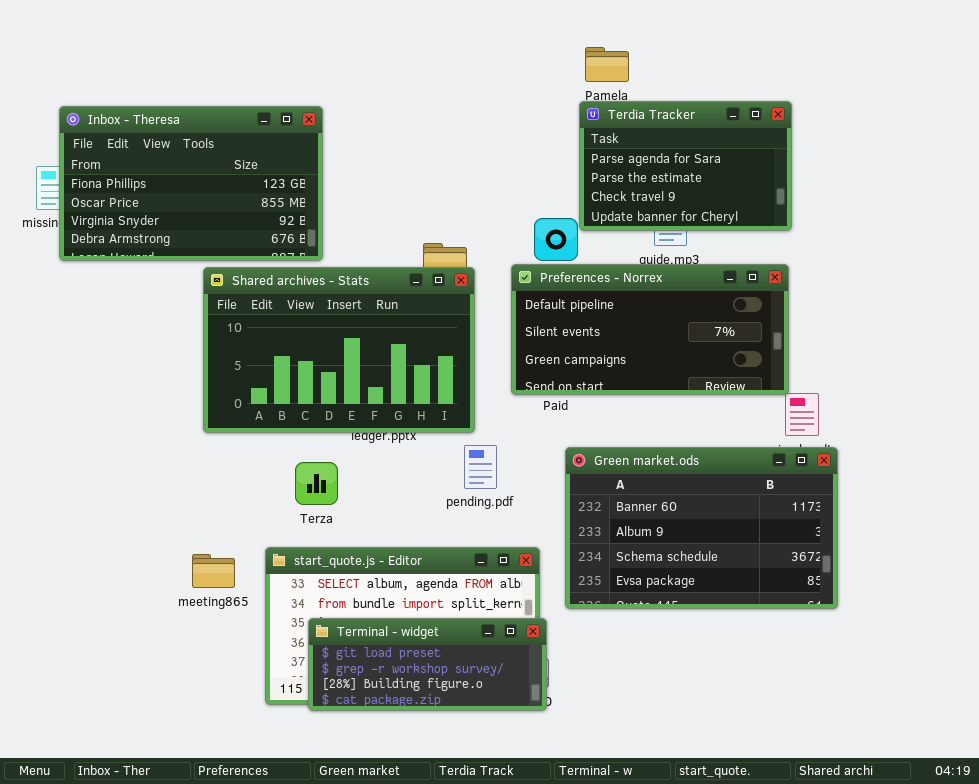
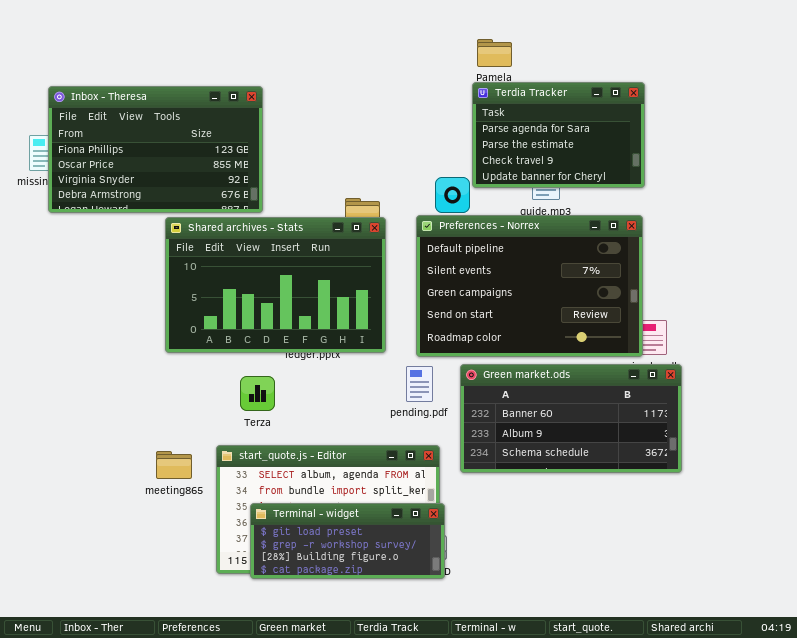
Preferences - Norrex: [511,264,789,395] -> [416,215,643,357], resized
pending.pdf: [464,445,497,489] -> [406,366,433,402], moved
Green market.ods: [565,447,838,609] -> [460,364,682,473], resized

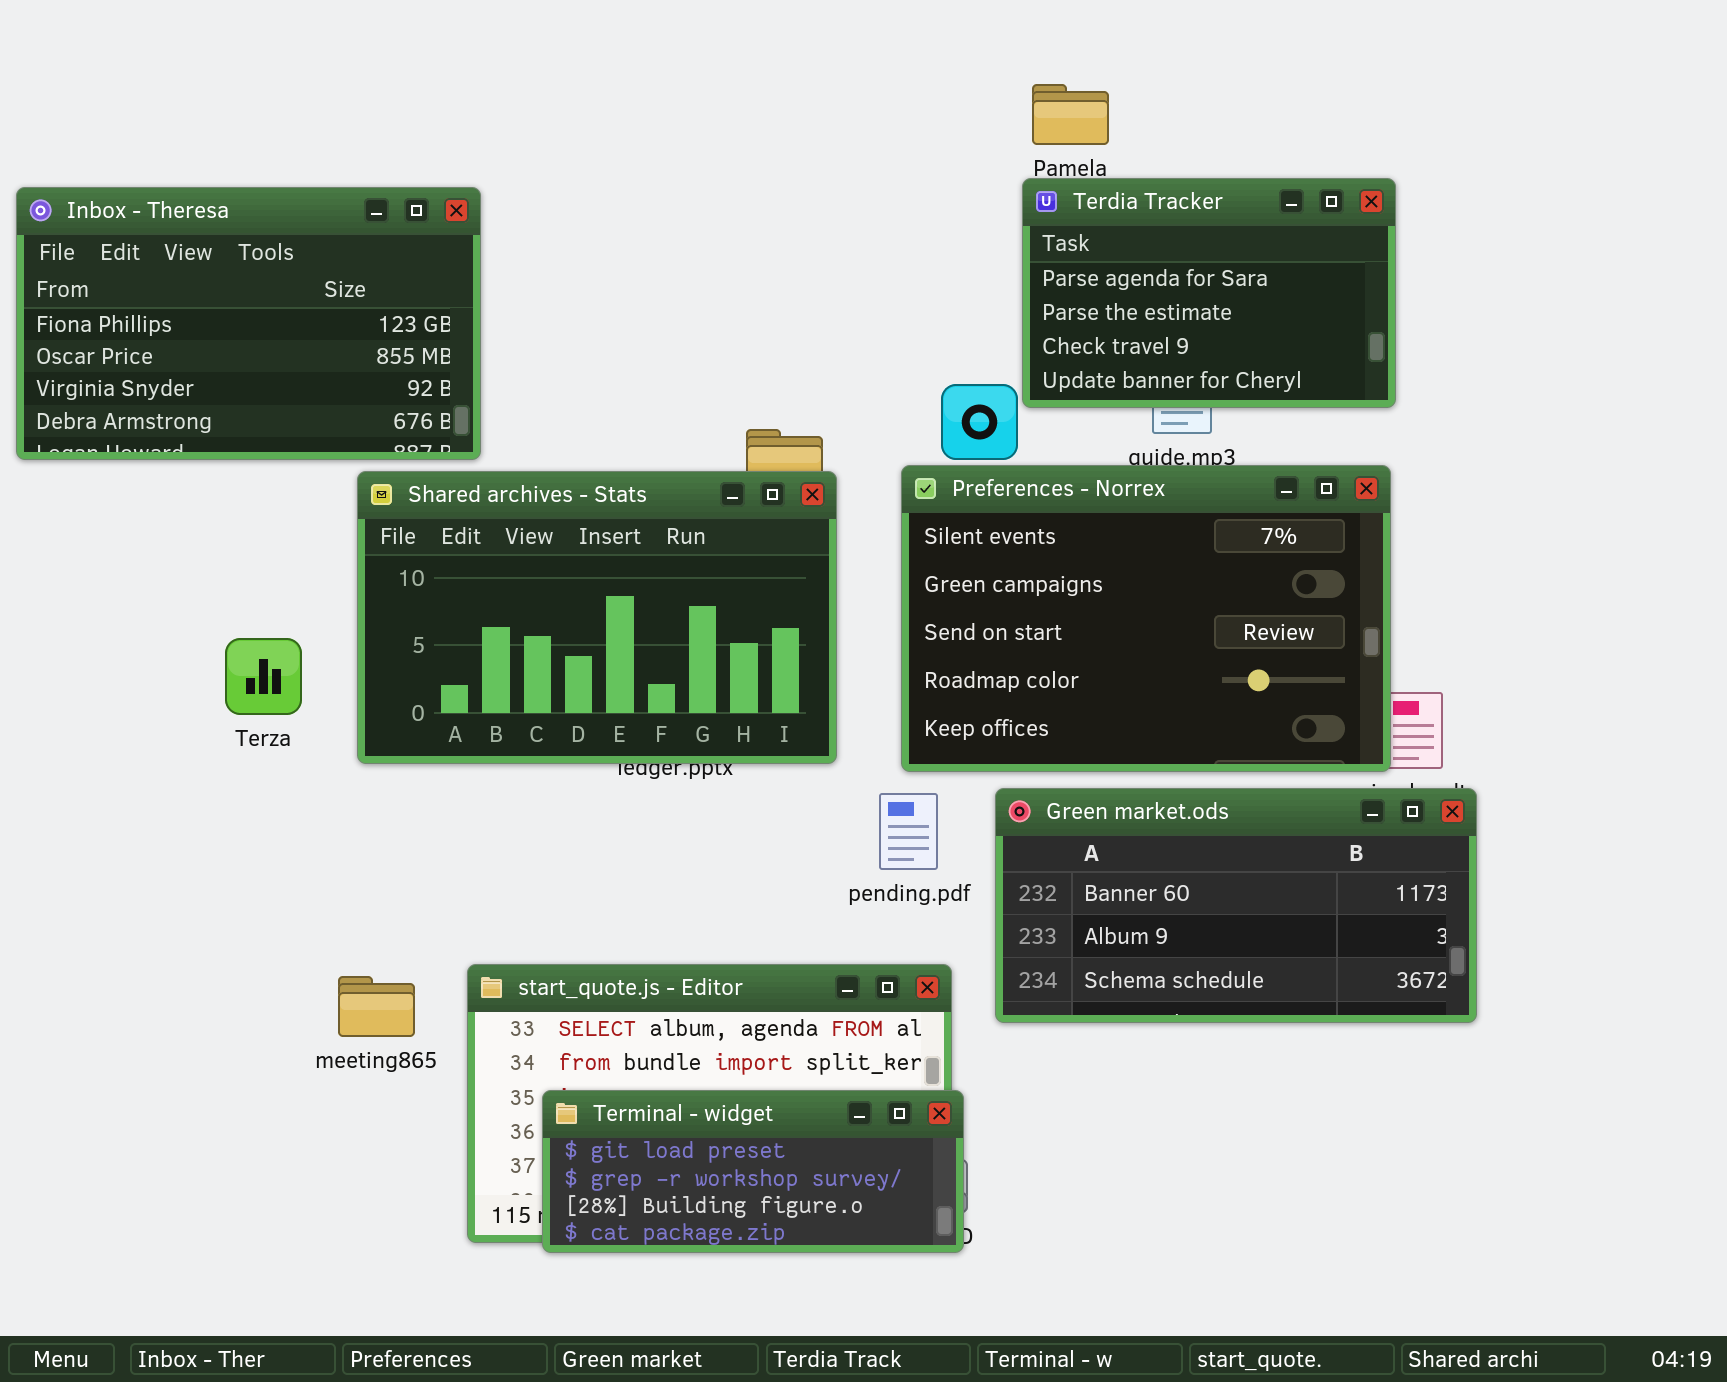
Inbox - Theresa: [48,86,263,213] -> [16,187,481,460], moved
Preferences - Norrex: [416,215,643,357] -> [901,465,1391,772], scrolled down 1 row
Terza: [240,376,275,411] -> [225,638,302,715], moved

